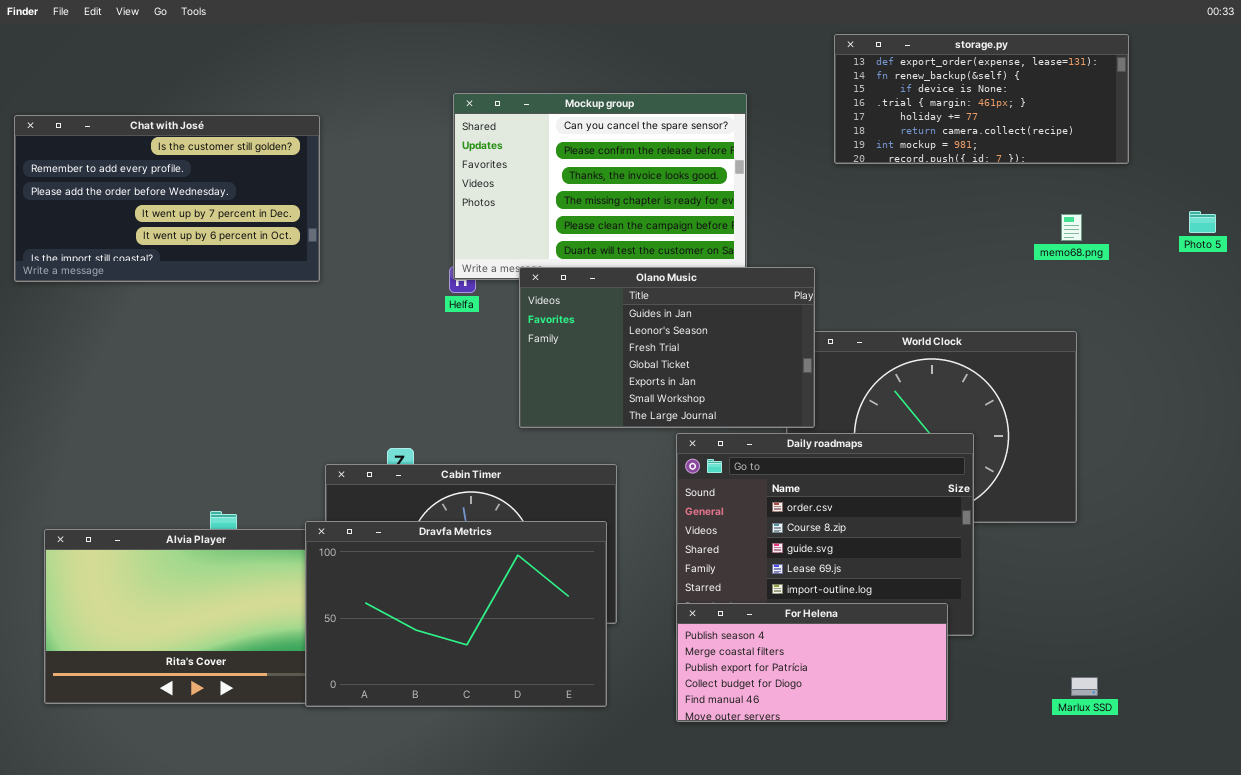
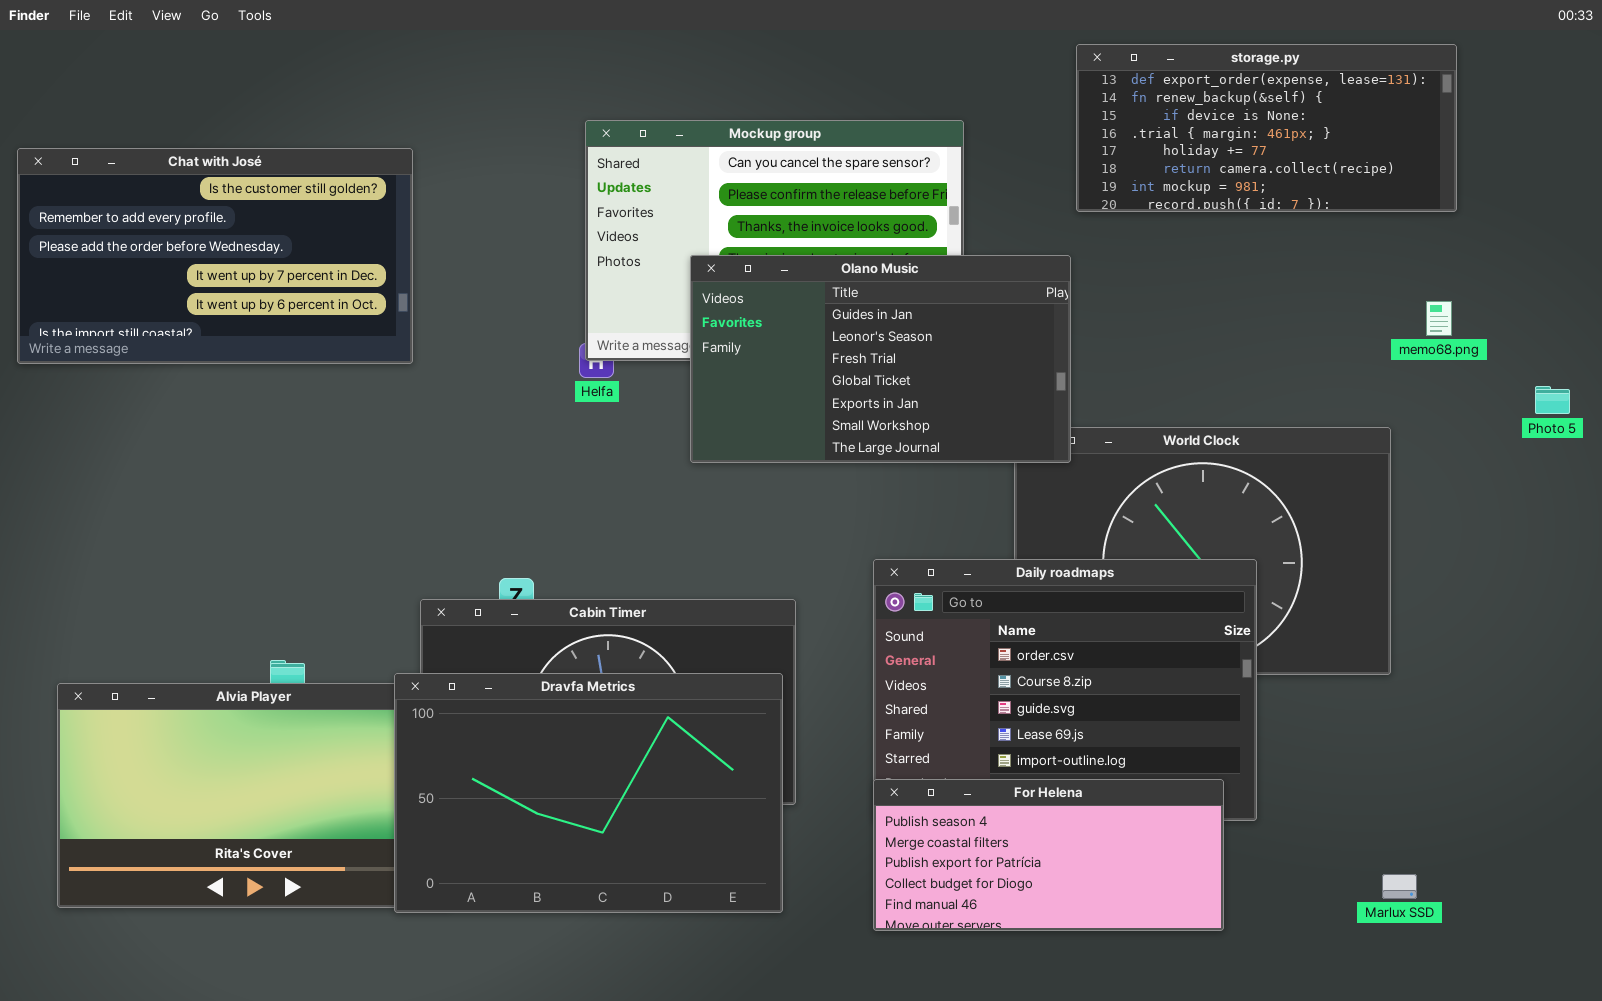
Photo 5: [1189,211,1216,233] -> [1535,386,1570,414], moved
memo68.png: [1061,214,1082,241] -> [1426,301,1452,336], moved
Olano Music: [519,267,815,428] -> [690,255,1071,463], moved

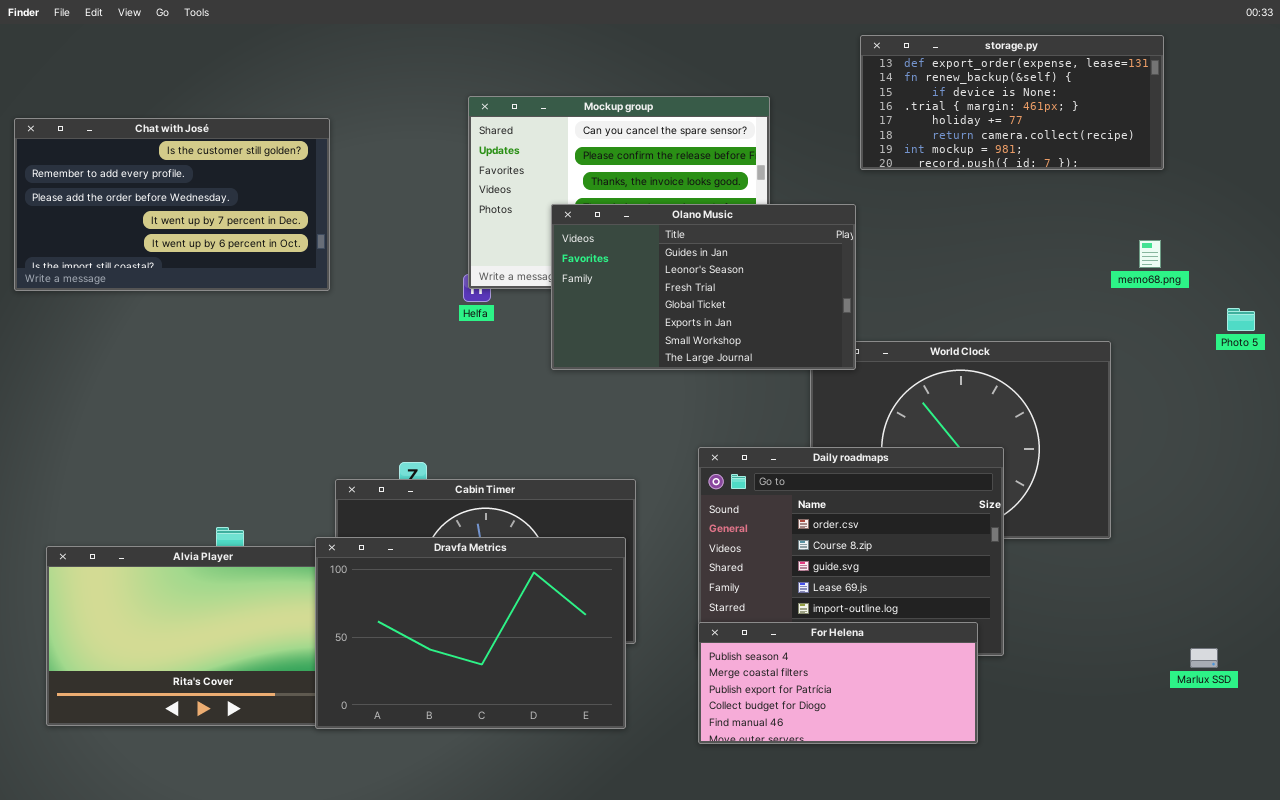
Marlux SSD: [1382,874,1417,899] -> [1190,648,1218,668], moved

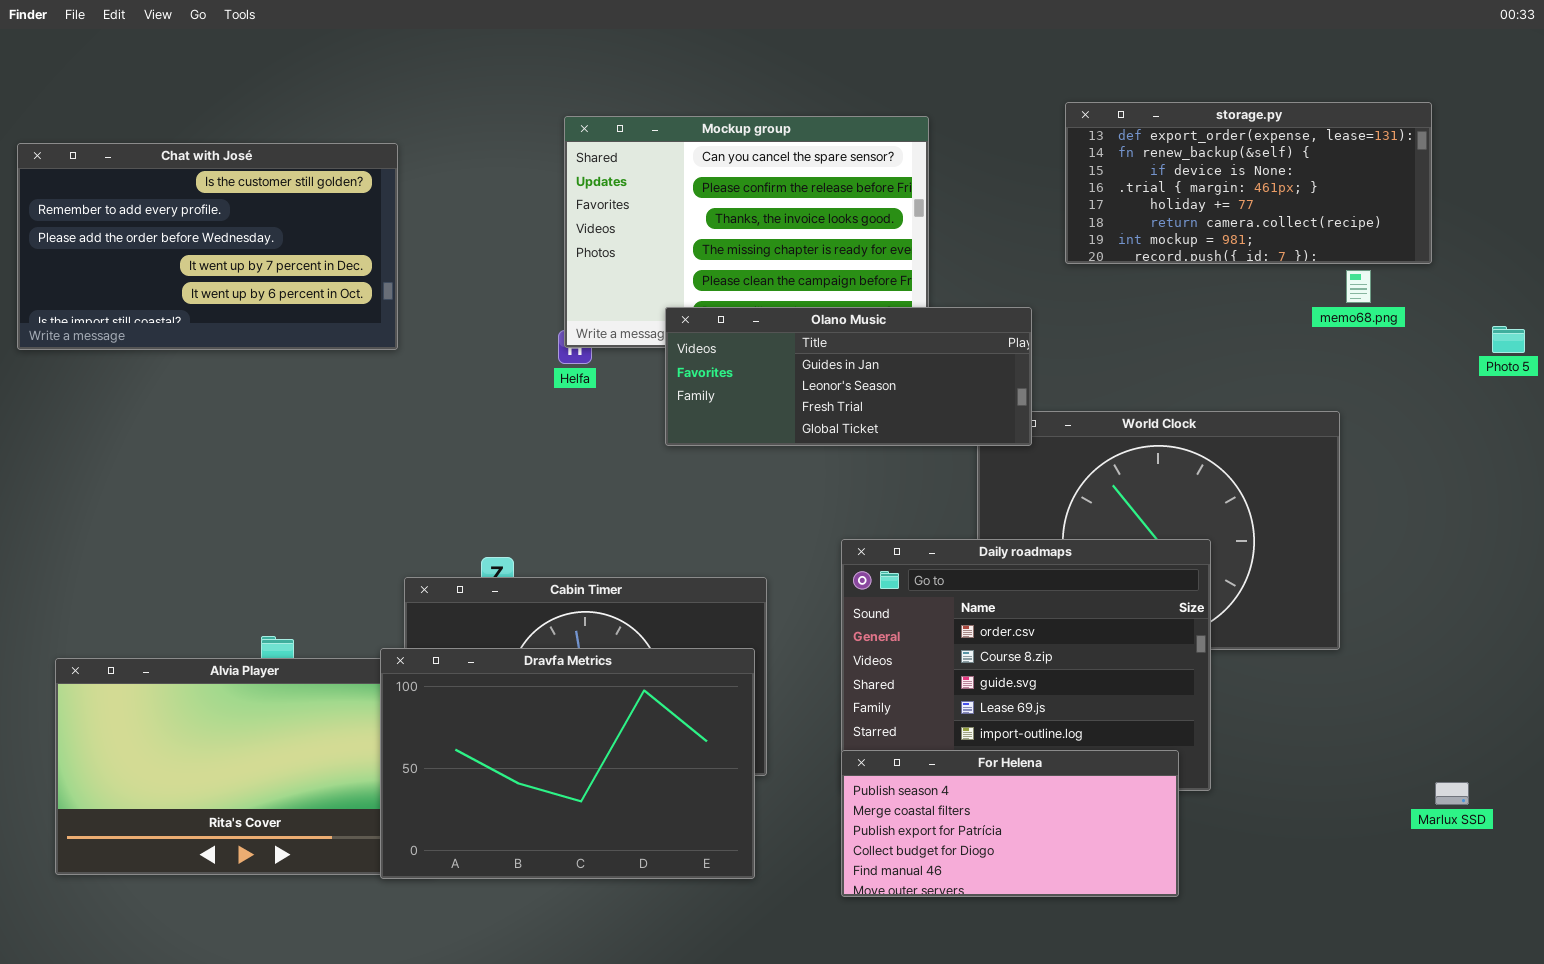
storage.py: [860,35,1164,170] -> [1065,102,1432,264], moved
Olano Music: [551,204,856,370] -> [665,307,1032,446], resized
memo68.png: [1139,240,1161,268] -> [1346,270,1371,303], moved
Photo 5: [1227,308,1255,331] -> [1492,326,1525,353], moved

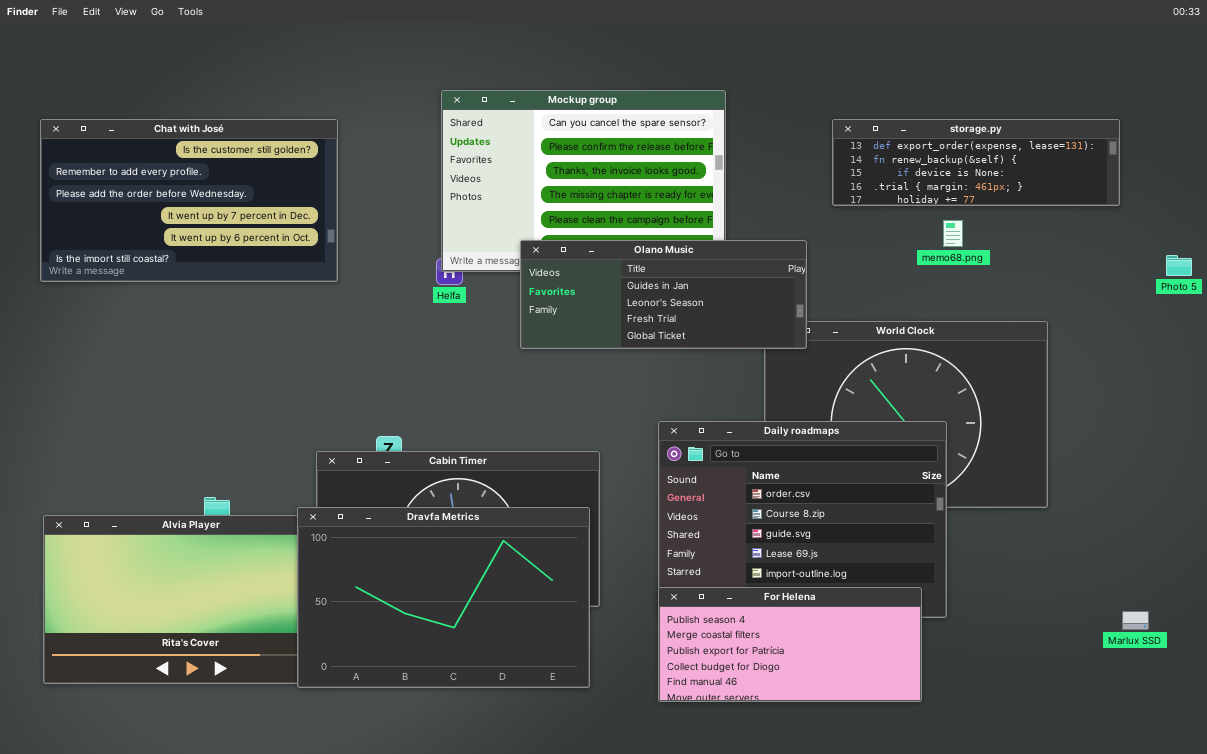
storage.py: [1065,102,1432,264] -> [832,119,1120,206], resized
Chat with José: [17,143,398,350] -> [40,119,338,282], moved
memo68.png: [1346,270,1371,303] -> [943,220,963,247], moved

